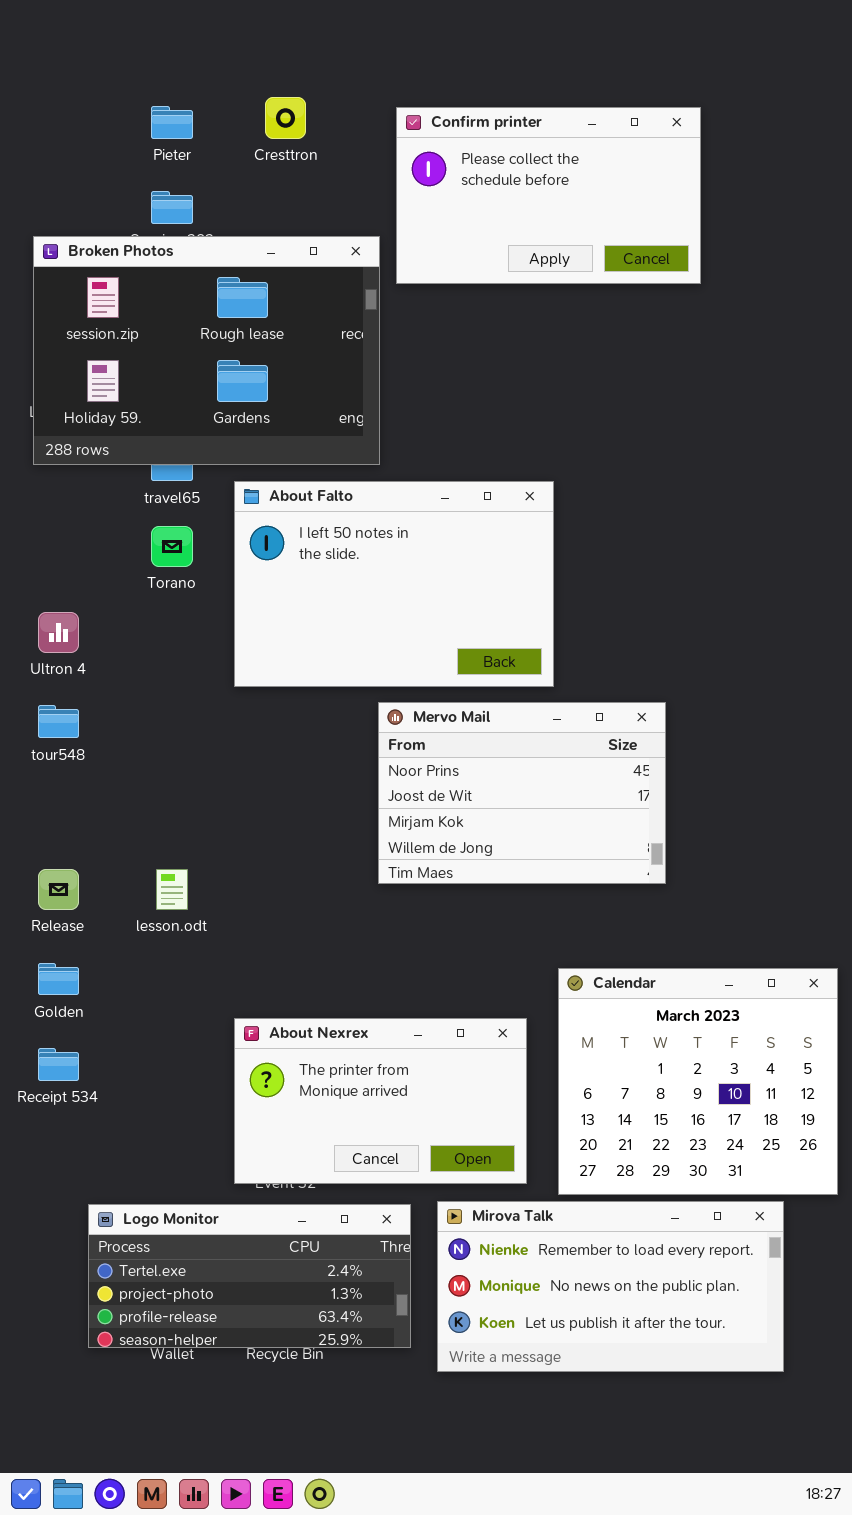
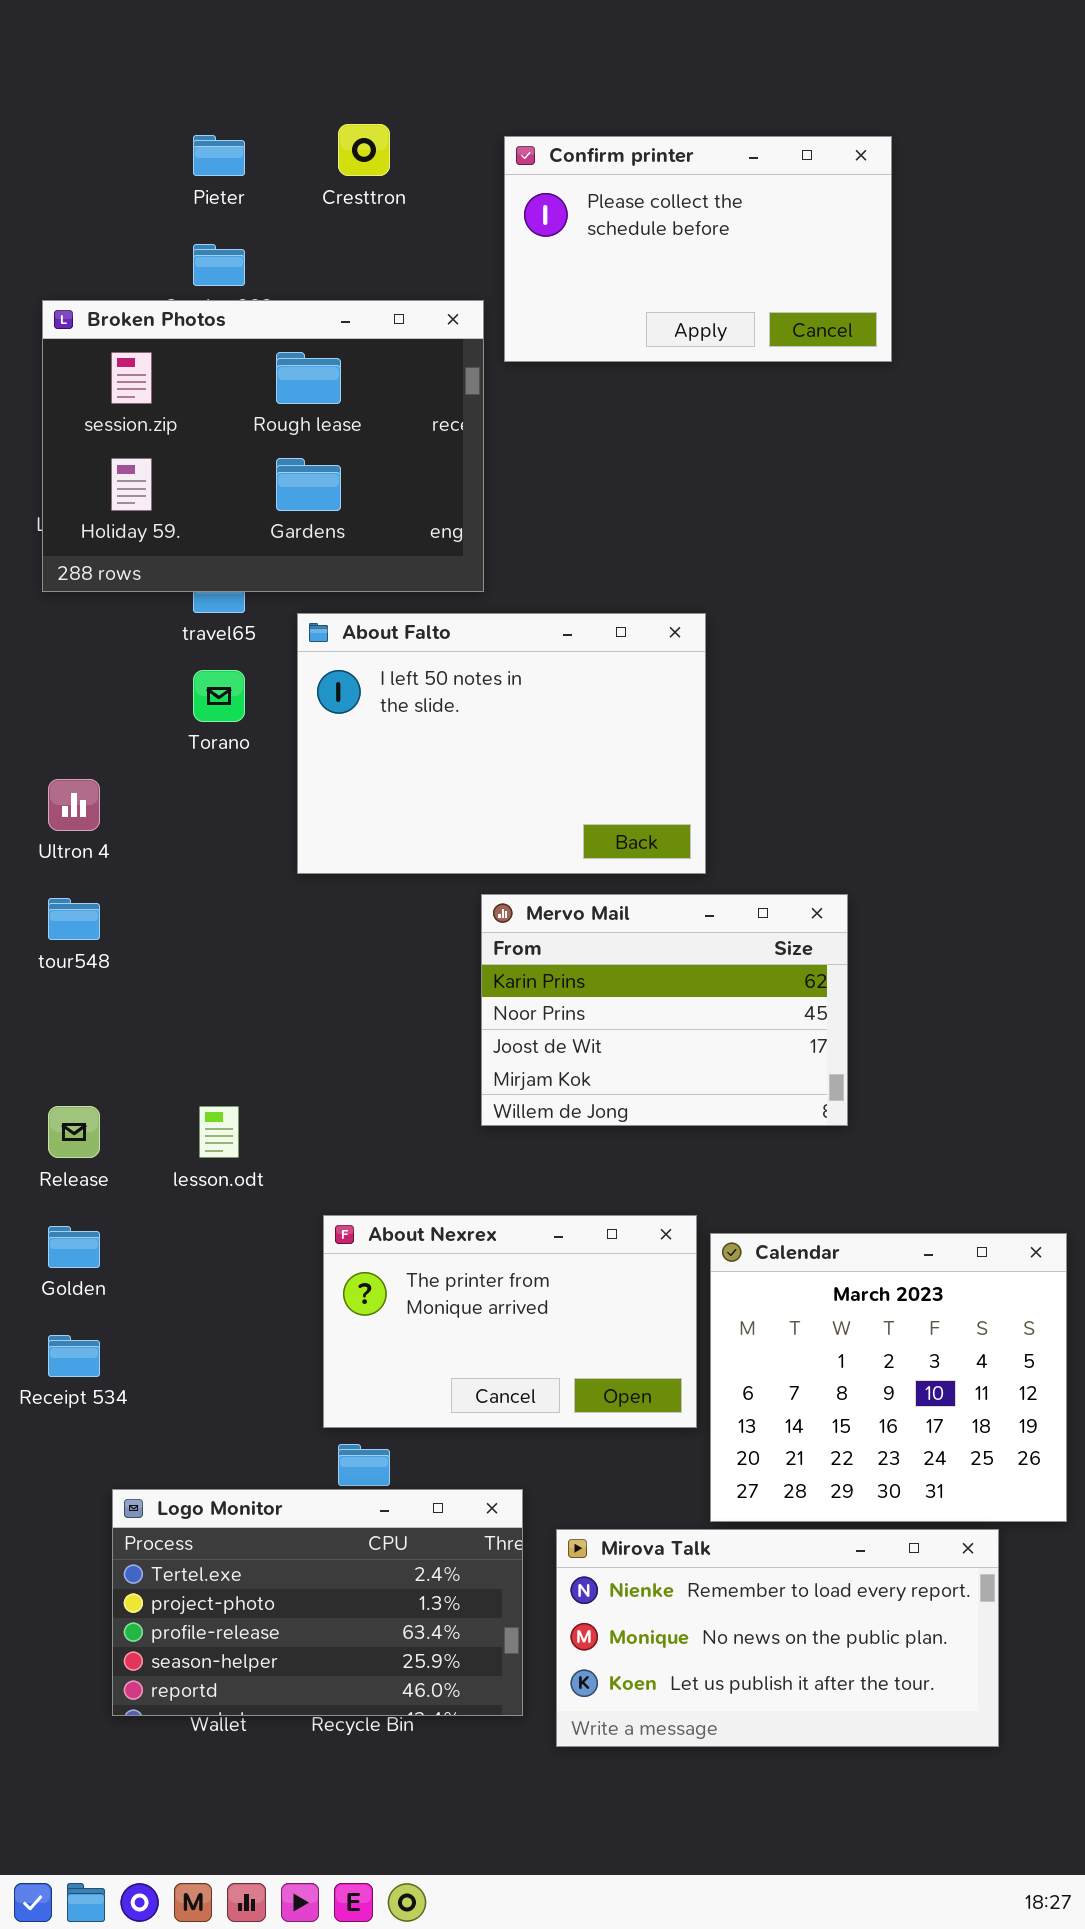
Mervo Mail: [378,702,666,884] -> [481,894,848,1126], scrolled up 1 row
About Nexrex: [234,1018,527,1184] -> [323,1215,697,1428], moved
Logo Monitor: [88,1204,411,1348] -> [112,1489,523,1716], resized

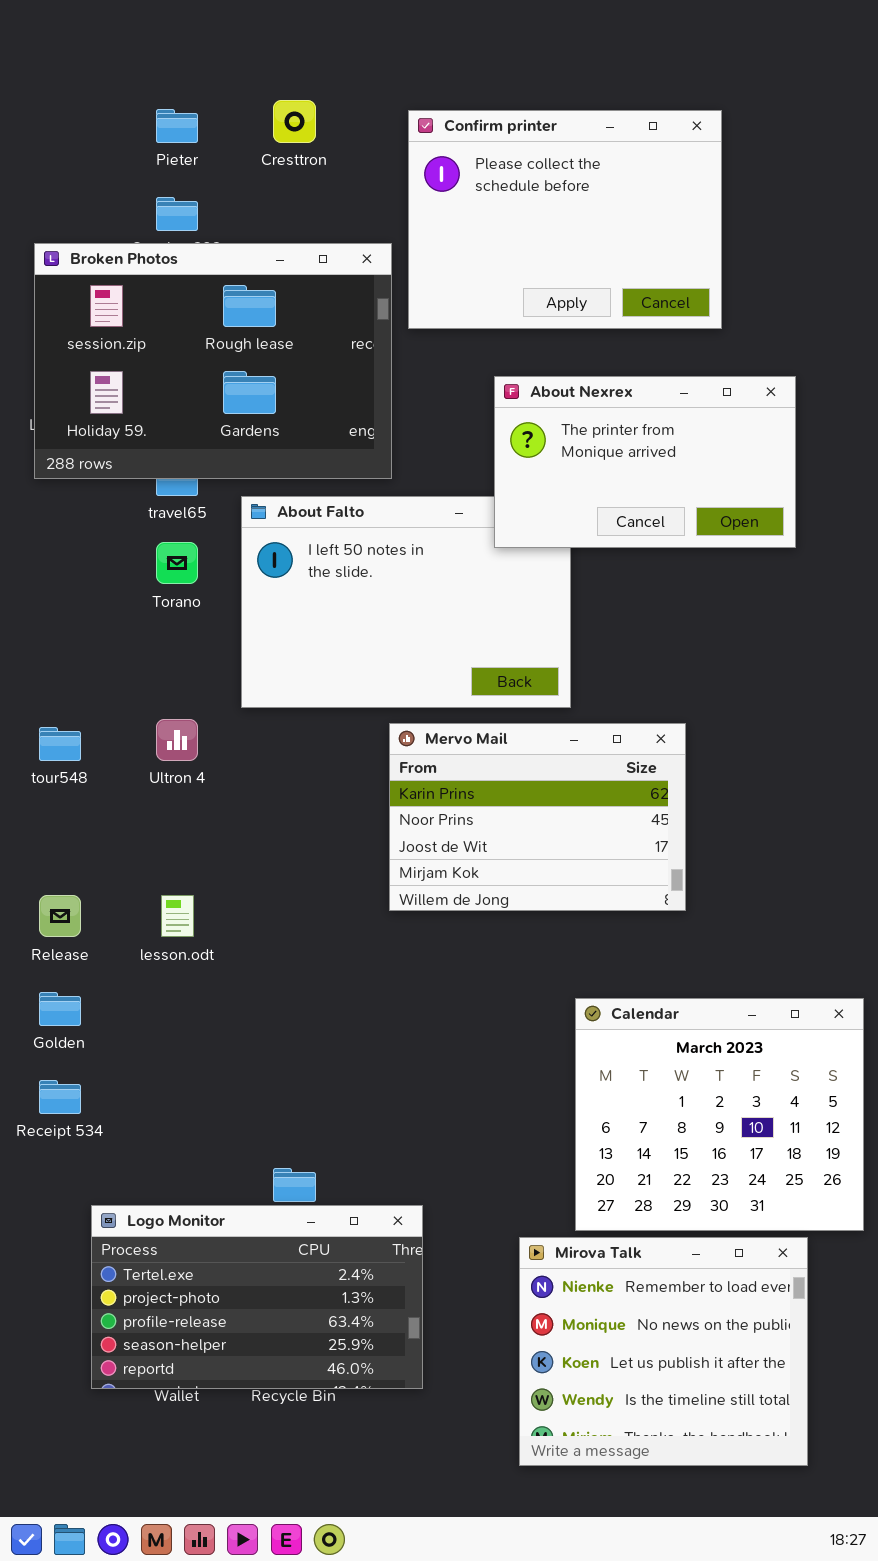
Confirm printer: [504,136,892,362] -> [408,110,722,329], resized
Ultron 4: [48,779,100,831] -> [156,719,198,761], moved
About Nexrex: [323,1215,697,1428] -> [494,376,796,548], moved
Mirova Talk: [556,1529,999,1747] -> [519,1237,808,1466], resized

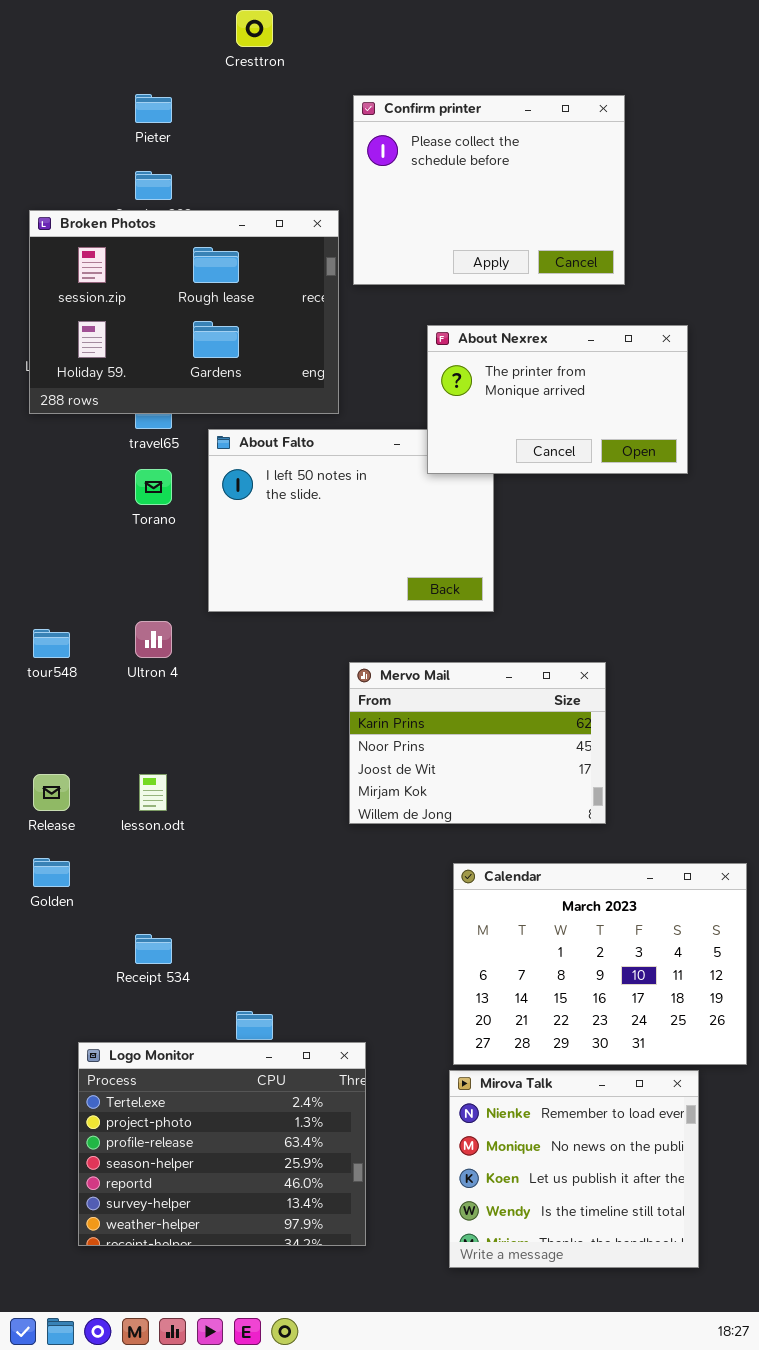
Cresttron: [273,100,316,143] -> [236,10,273,47], moved
Mervo Mail: [389,723,686,911] -> [349,662,606,824], moved
Calendar: [575,998,864,1231] -> [453,863,747,1065], resized
Receipt 534: [39,1080,81,1114] -> [135,934,172,964], moved
Logo Monitor: [91,1205,423,1389] -> [78,1042,366,1246], resized

